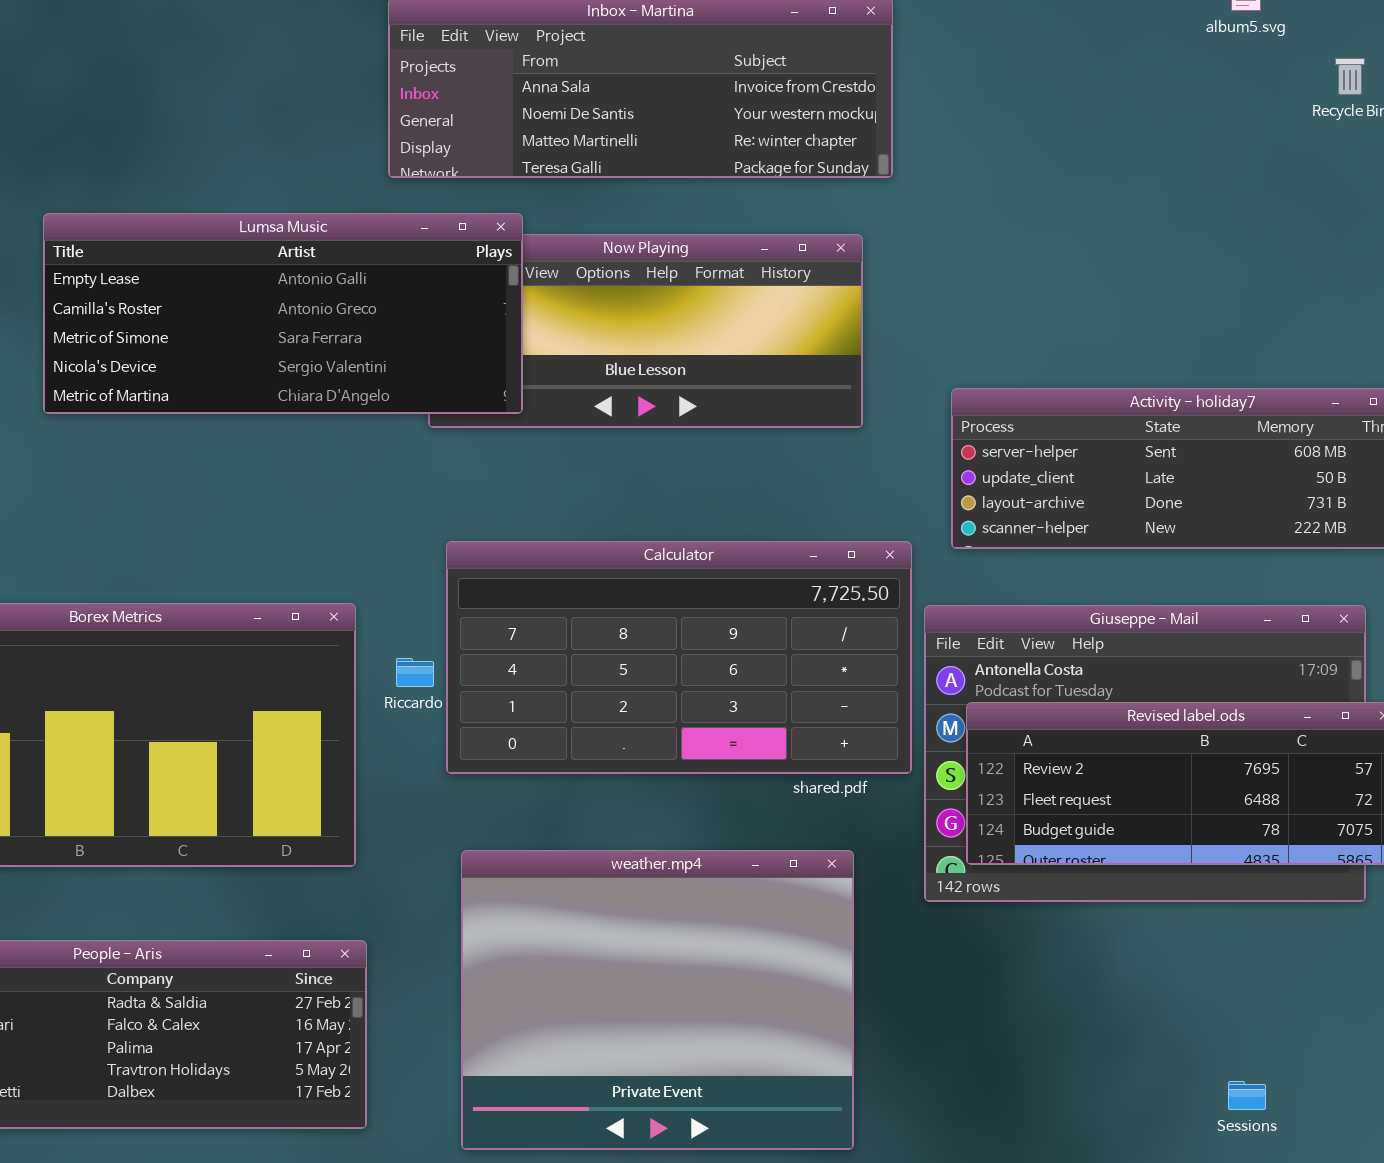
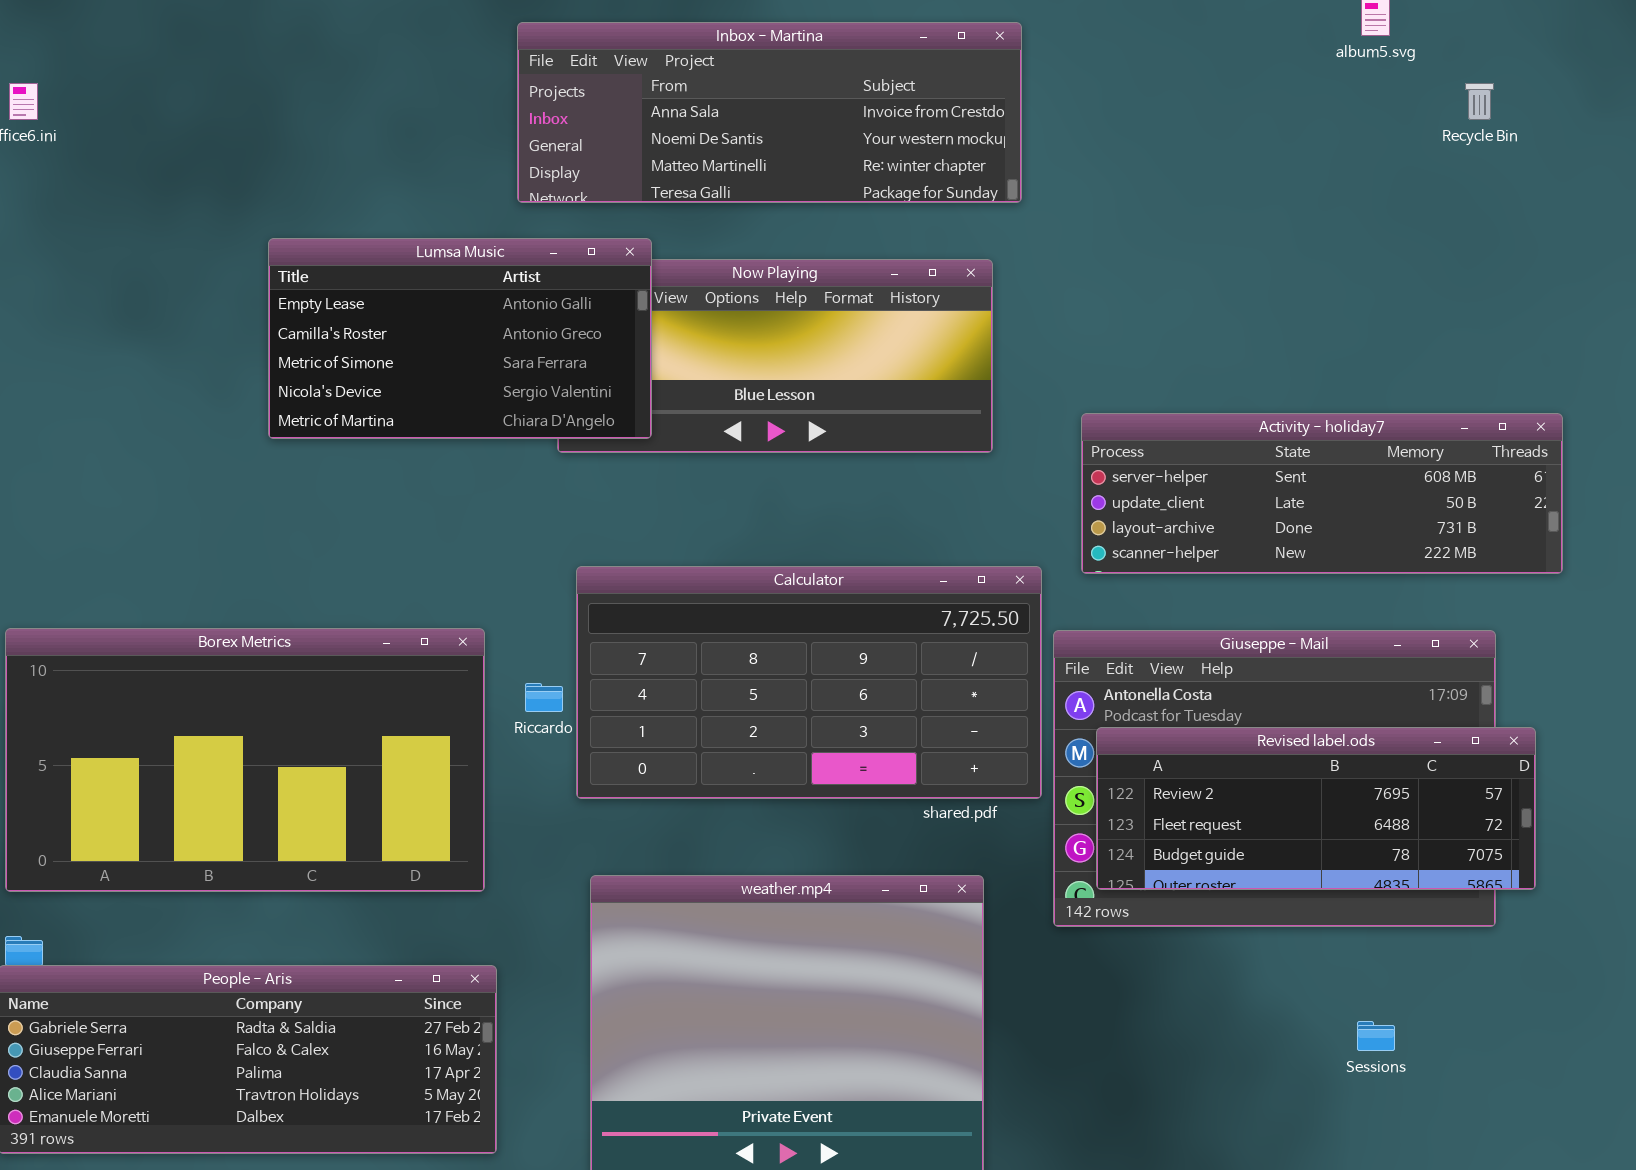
Lumsa Music: [43,213,523,414] -> [268,238,652,439], resized
Sessions: [1228,1081,1266,1110] -> [1357,1021,1395,1051], moved

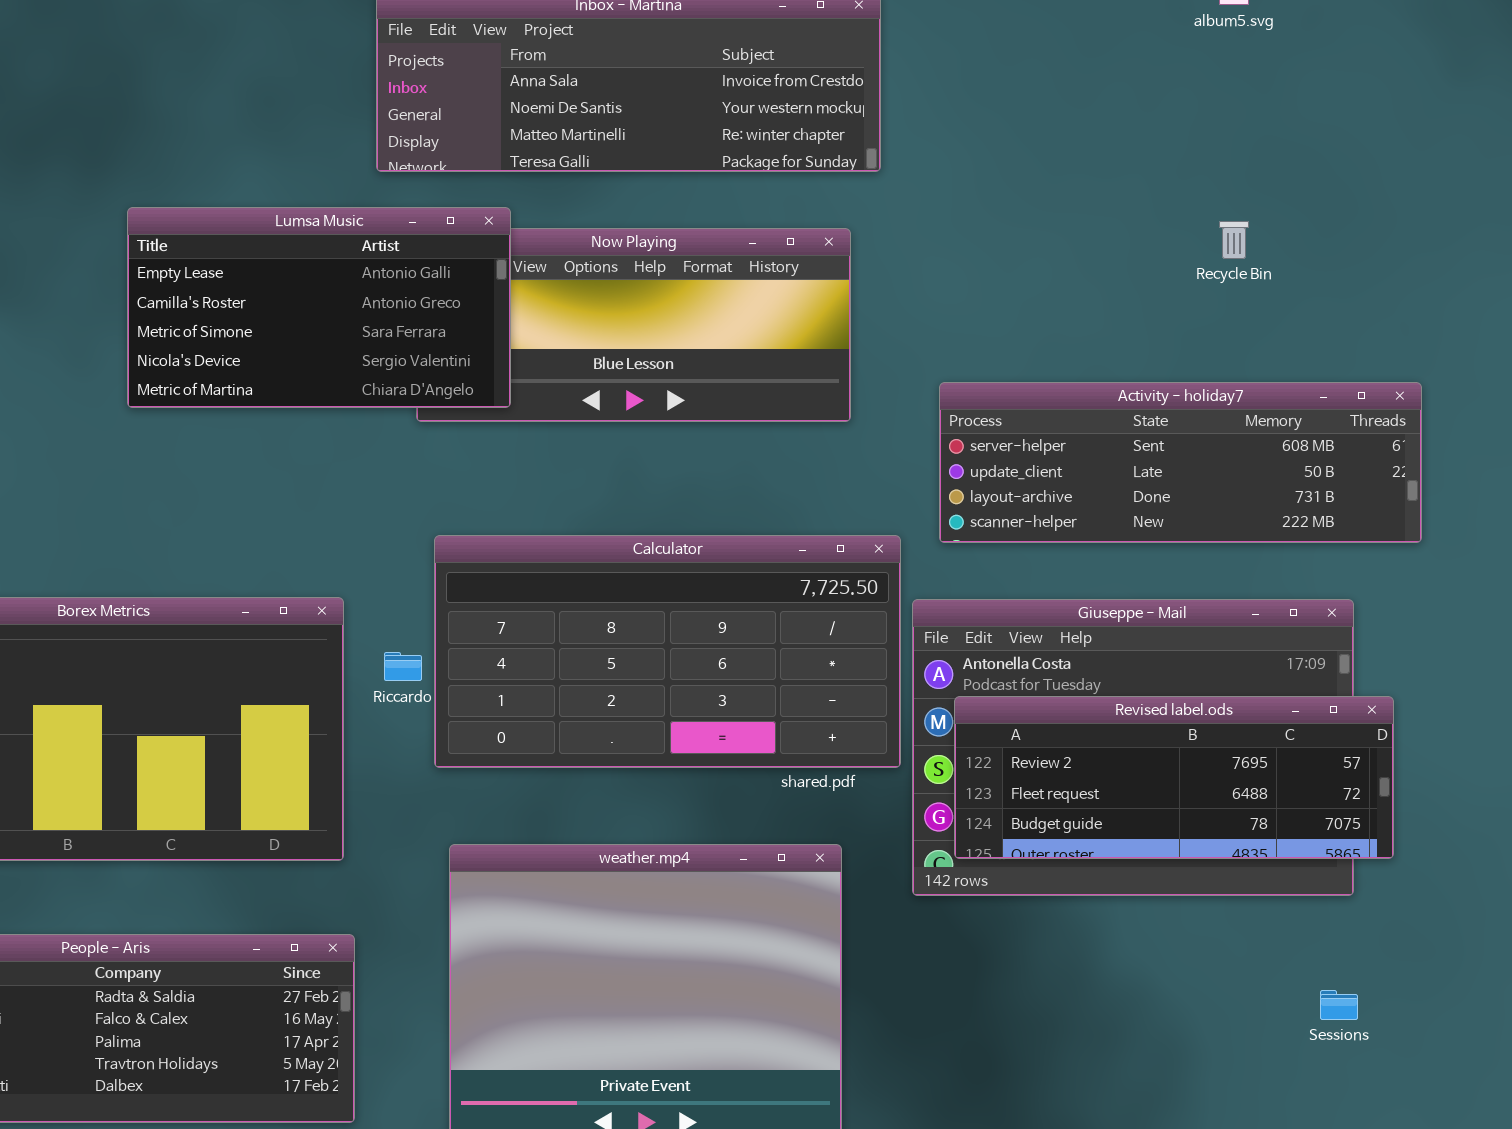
Recycle Bin: [1465,83,1494,120] -> [1219,221,1249,259], moved
Sessions: [1357,1021,1395,1051] -> [1320,990,1358,1020], moved

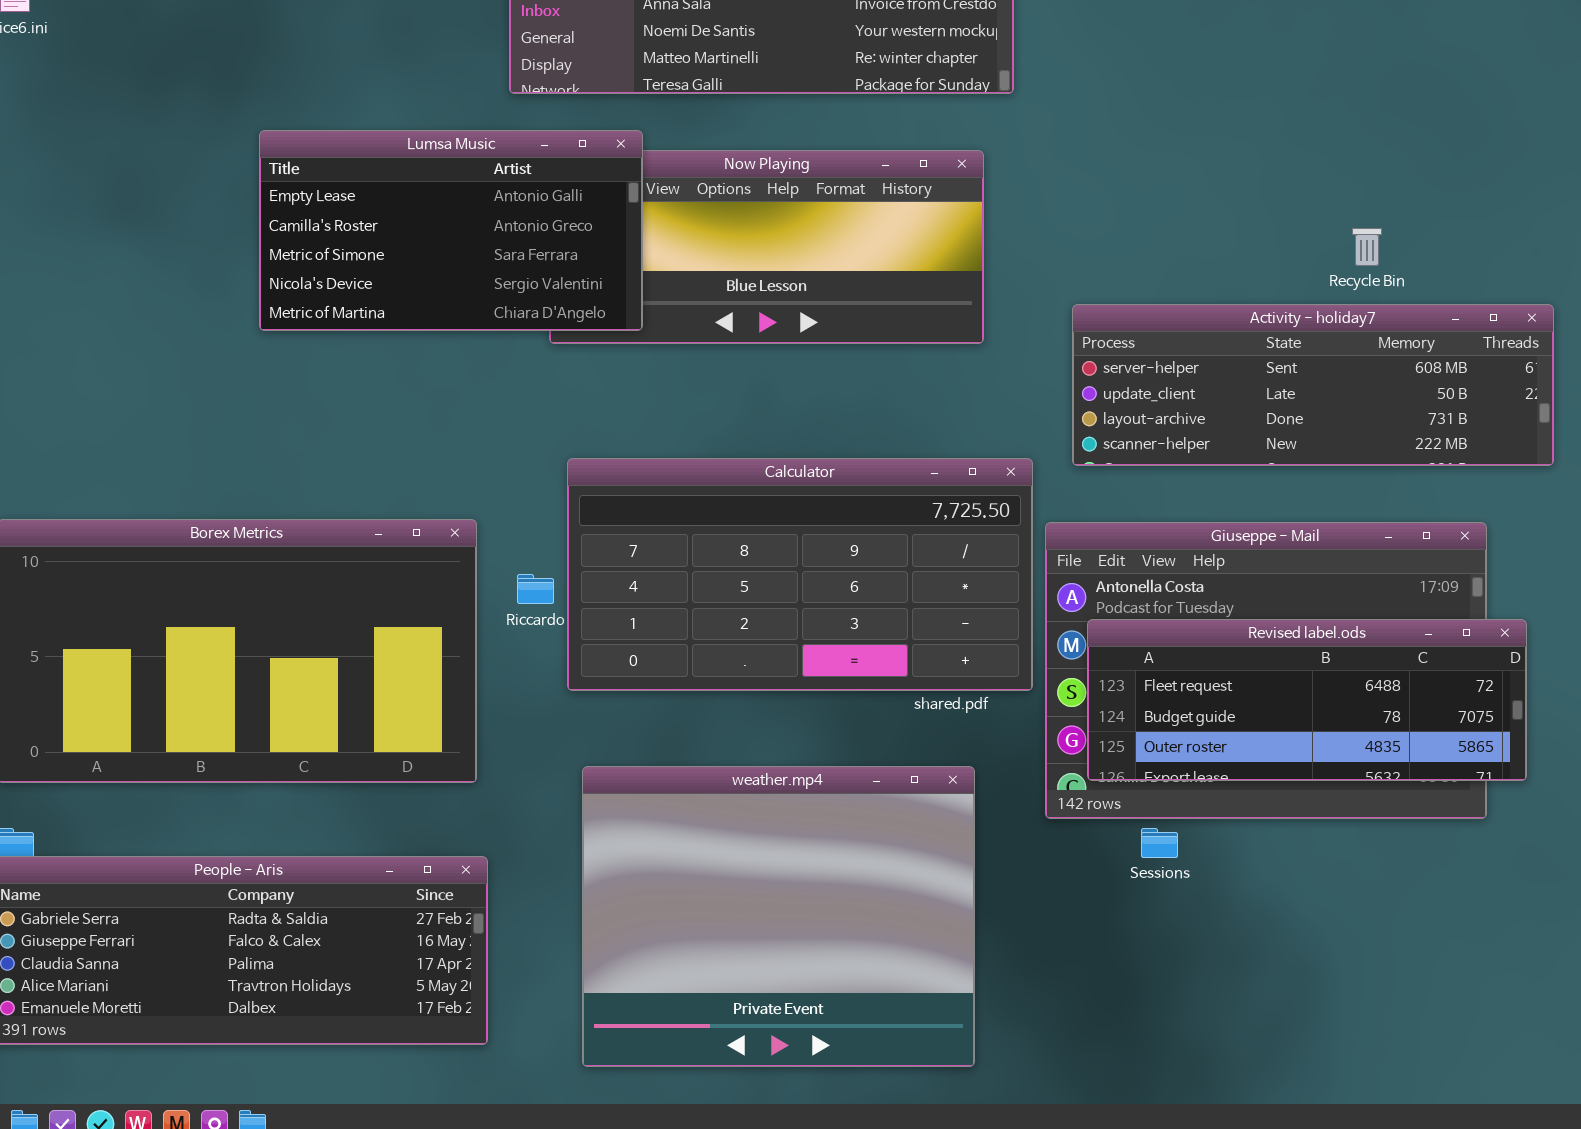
Recycle Bin: [1219,221,1249,259] -> [1352,228,1382,266], moved
Revised label.ods: [954,696,1394,859] -> [1087,619,1527,781], scrolled down 1 row
Sessions: [1320,990,1358,1020] -> [1141,828,1178,858], moved

